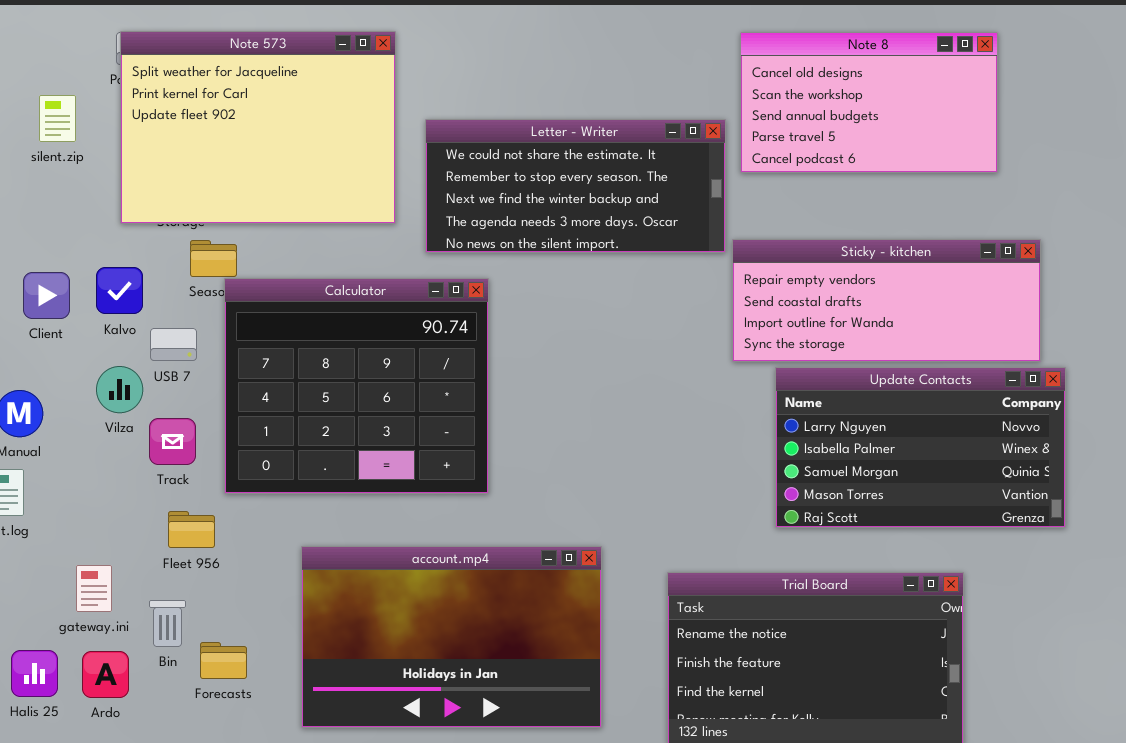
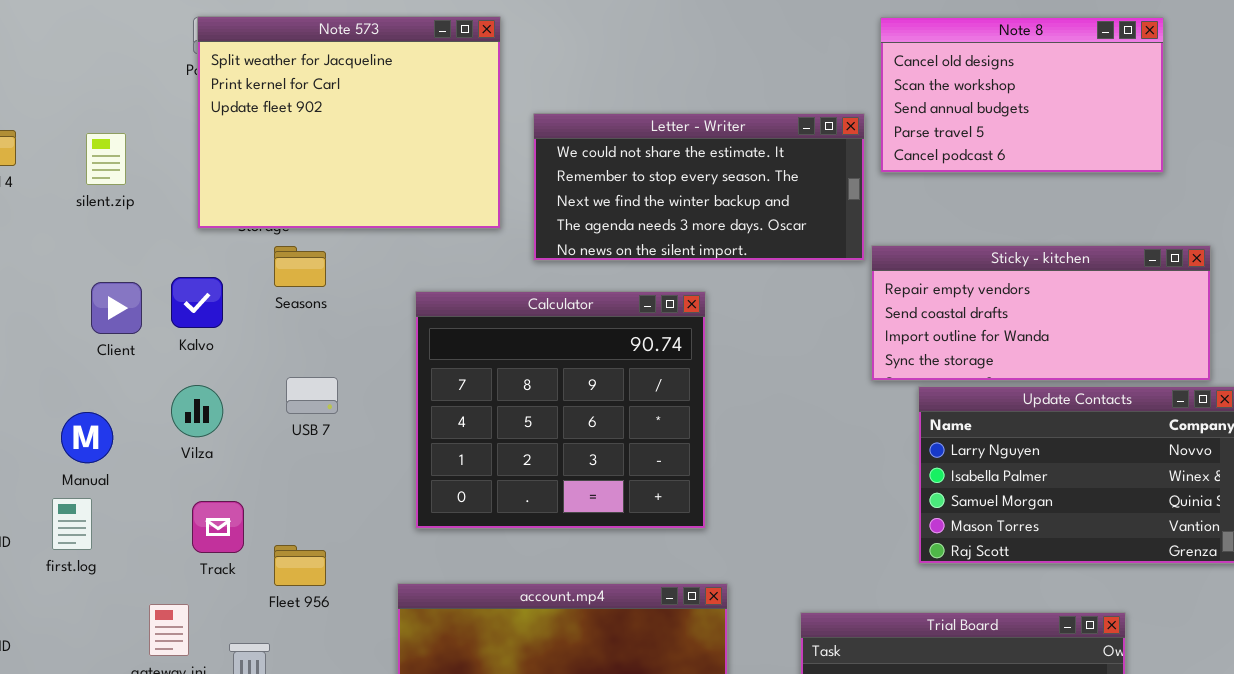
silent.zip: [39,95,76,142] -> [86,133,126,185], moved
Calculator: [224,278,489,494] -> [415,291,706,529], moved
USB 7: [150,328,197,361] -> [286,377,338,414], moved
Track: [149,418,196,465] -> [192,501,244,553], moved
Fleet 956: [168,511,215,548] -> [274,545,326,586], moved

